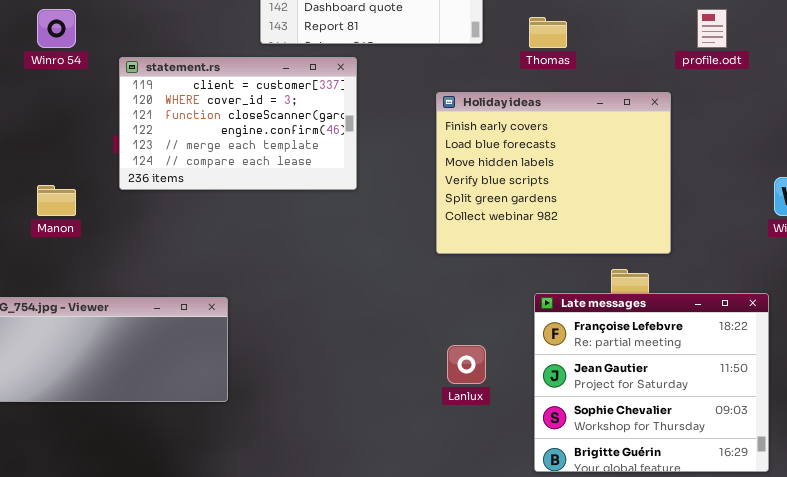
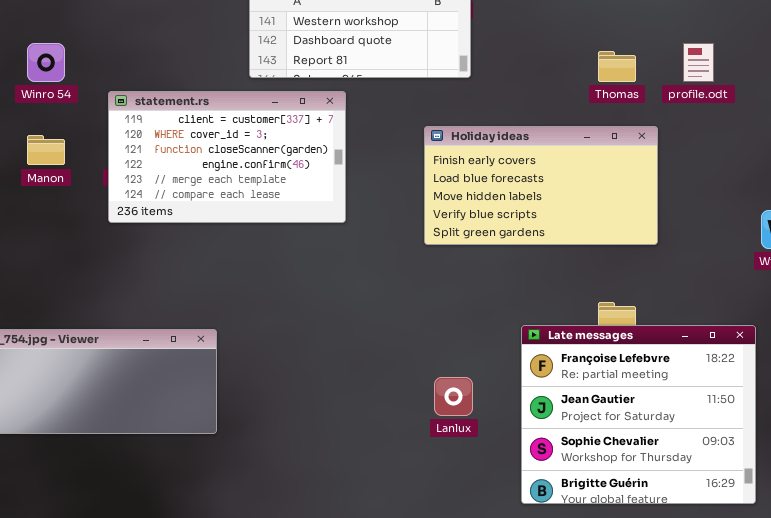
Thomas: [529,17,567,48] -> [598,51,636,82], moved
Holiday ideas: [436,92,671,254] -> [424,126,658,245], resized
Manon: [37,185,76,216] -> [27,135,65,165], moved

